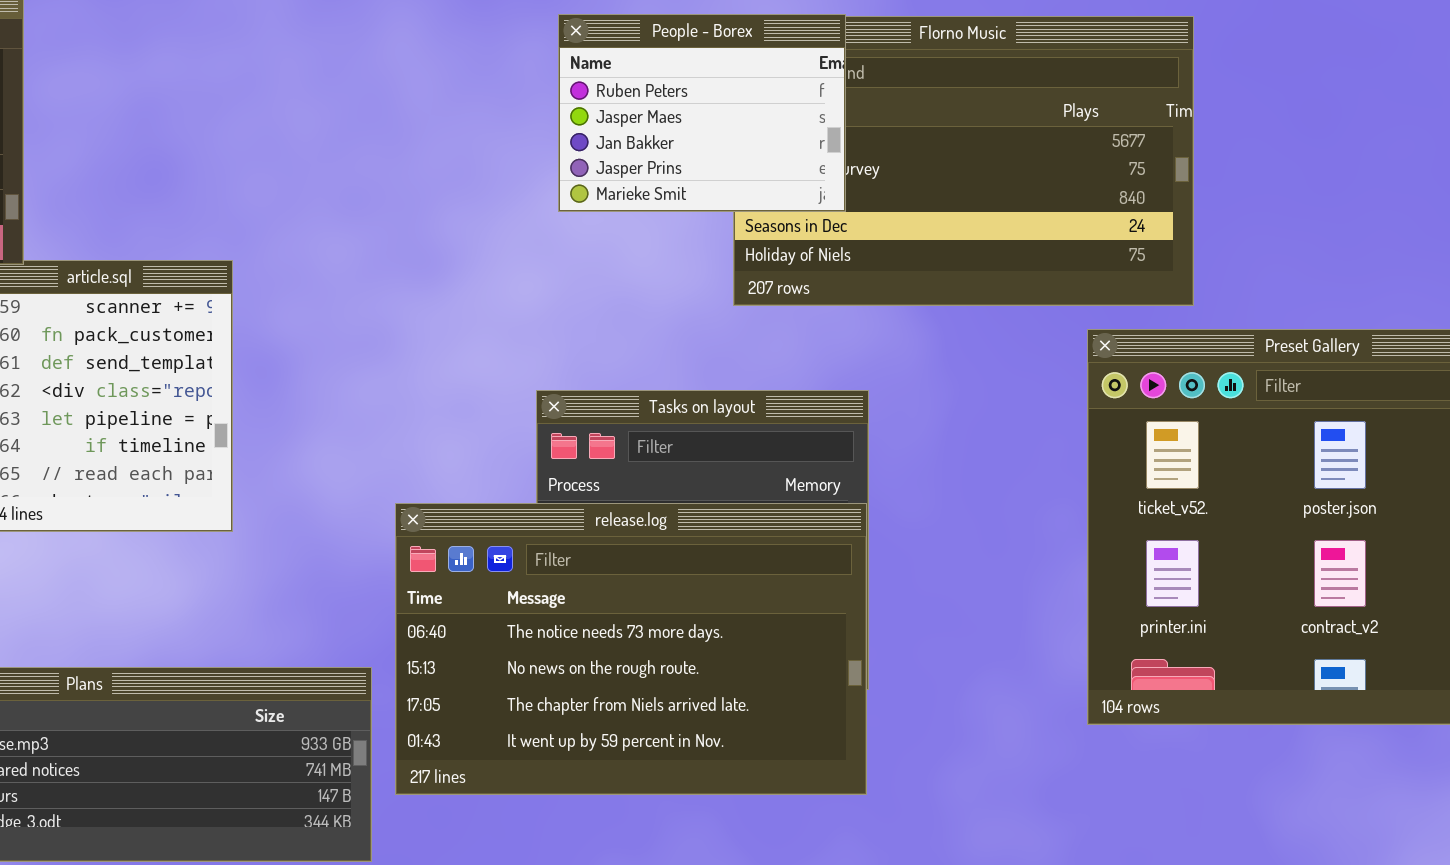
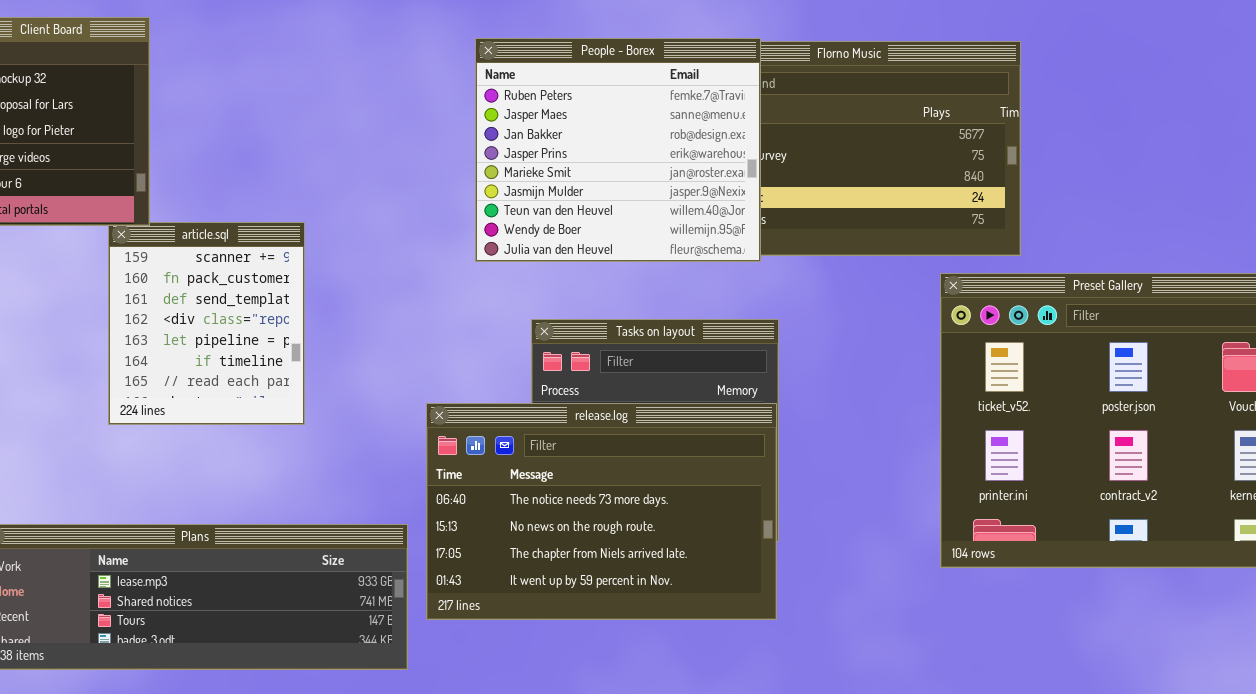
People - Borex: [558,14,846,212] -> [475,38,761,262], resized

